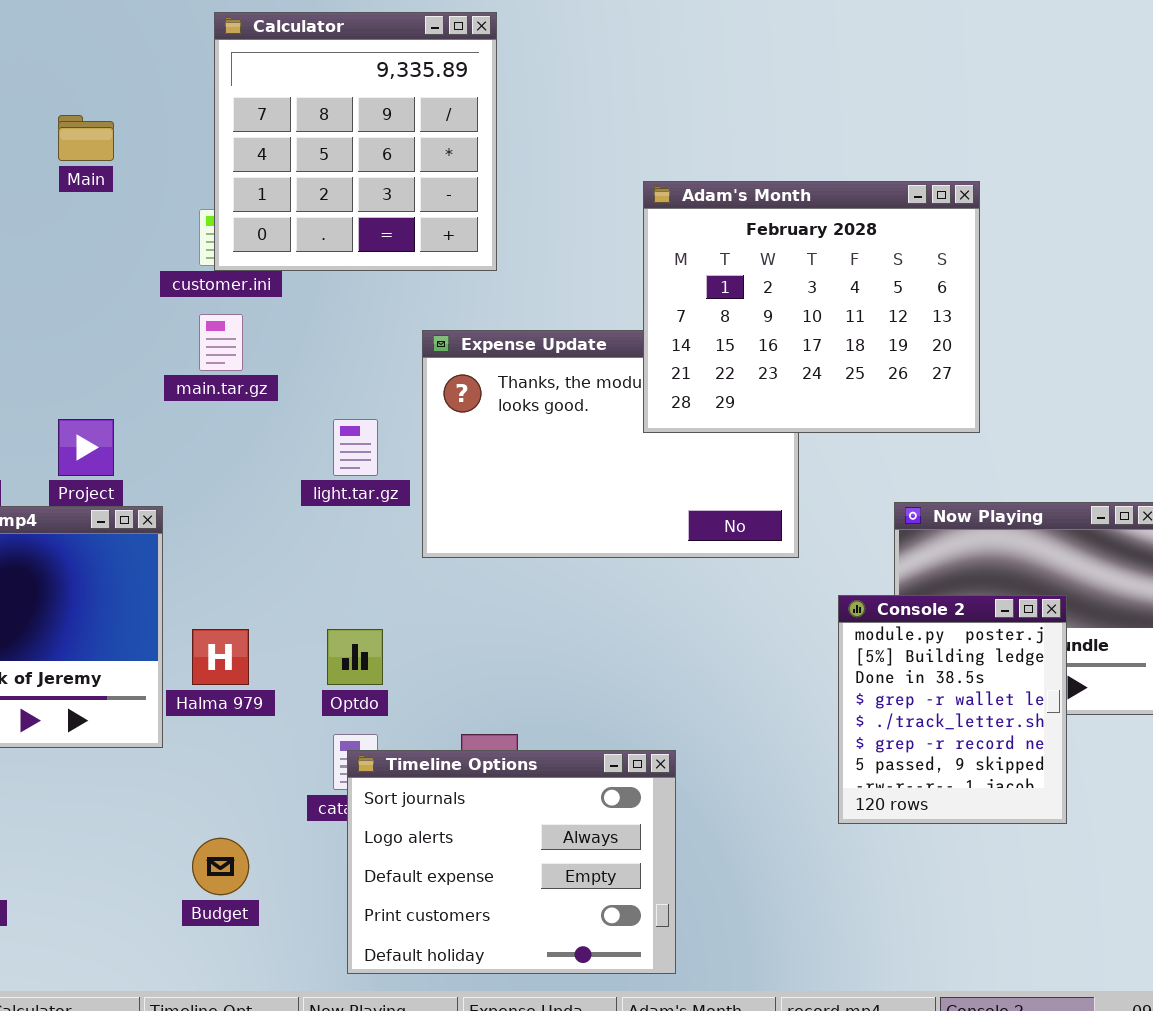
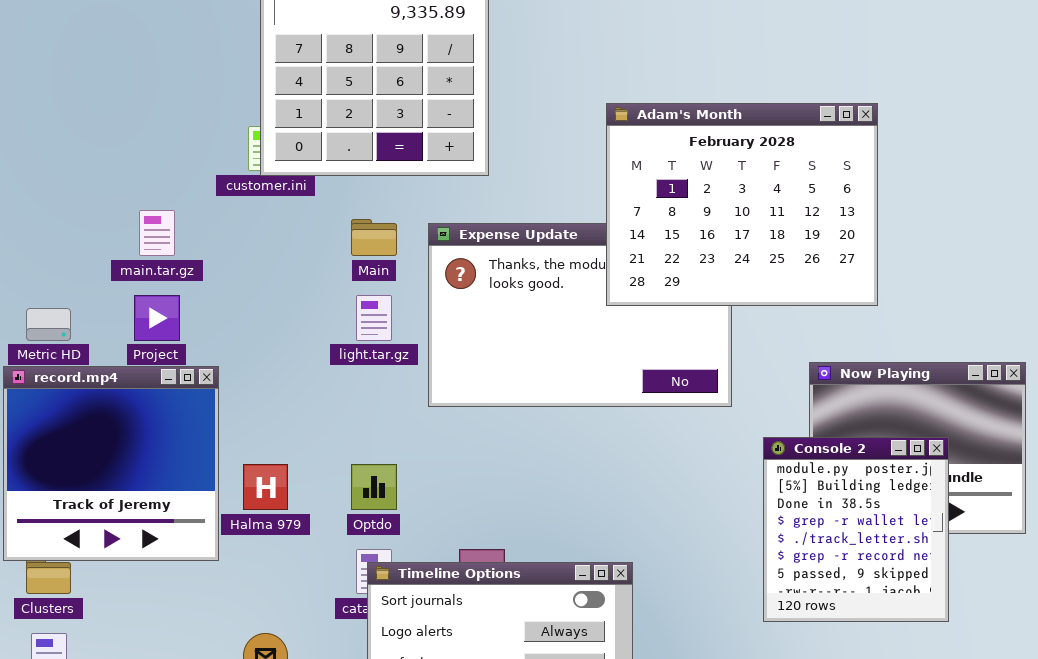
Main: [58,115,114,161] -> [351,219,397,256], moved
main.tar.gz: [199,314,243,371] -> [139,210,175,256], moved

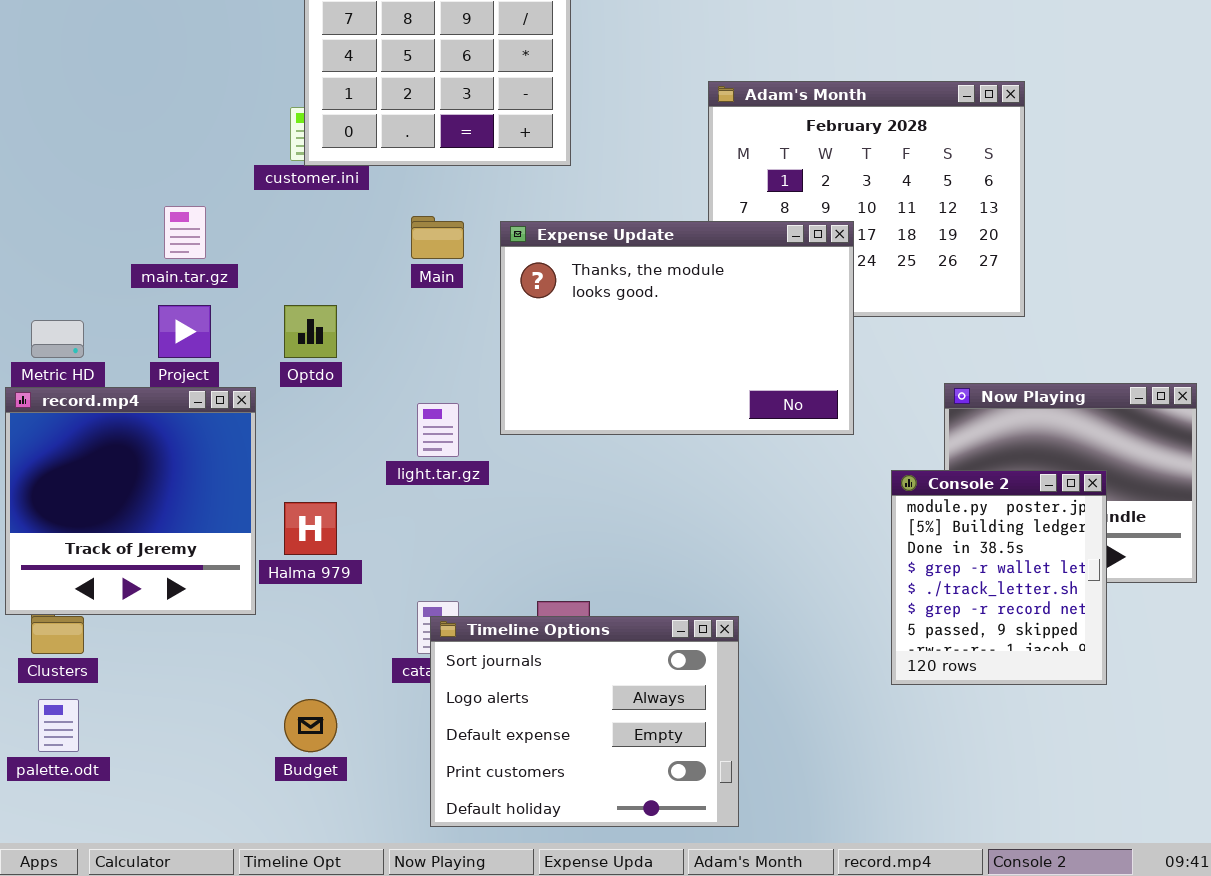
Expense Update: [428,223,732,407] -> [500,221,854,435], raised
light.tar.gz: [356,295,392,341] -> [417,403,459,457], moved
Optdo: [351,464,397,510] -> [284,305,337,358], moved

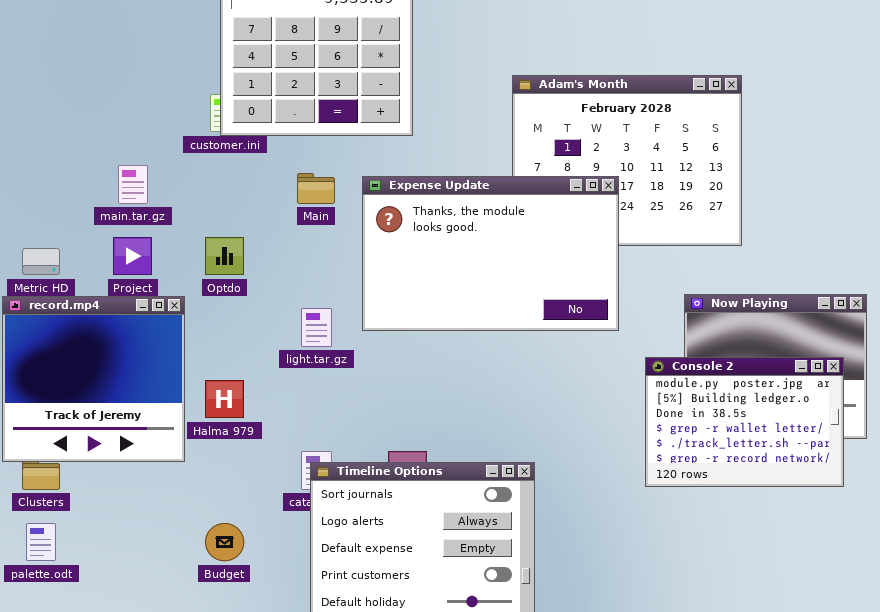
Console 2: [891,470,1107,685] -> [645,357,844,487], resized

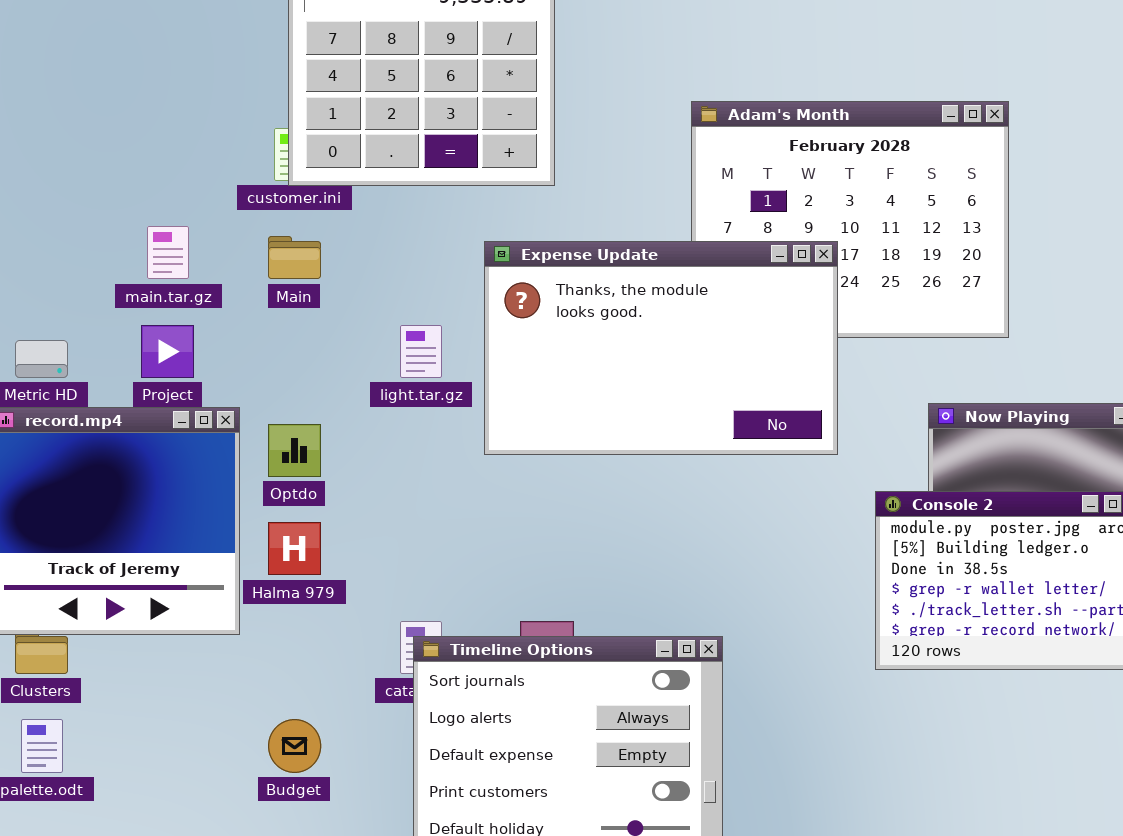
Main: [297,173,335,204] -> [268,236,321,279], moved
Optdo: [205,237,244,275] -> [268,424,321,477], moved
light.tar.gz: [301,308,332,347] -> [400,325,442,378], moved

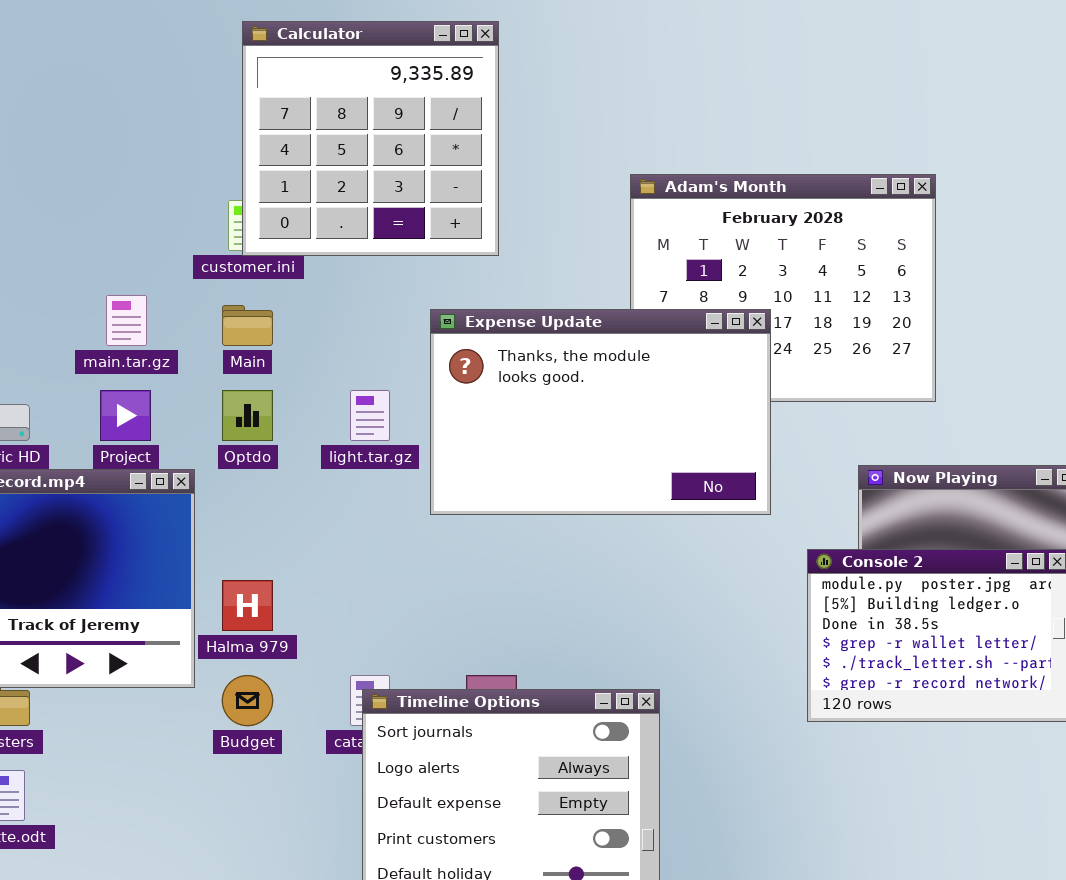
Optdo: [268,424,321,477] -> [222,390,273,441], moved
Budget: [268,719,321,773] -> [222,675,273,726], moved

